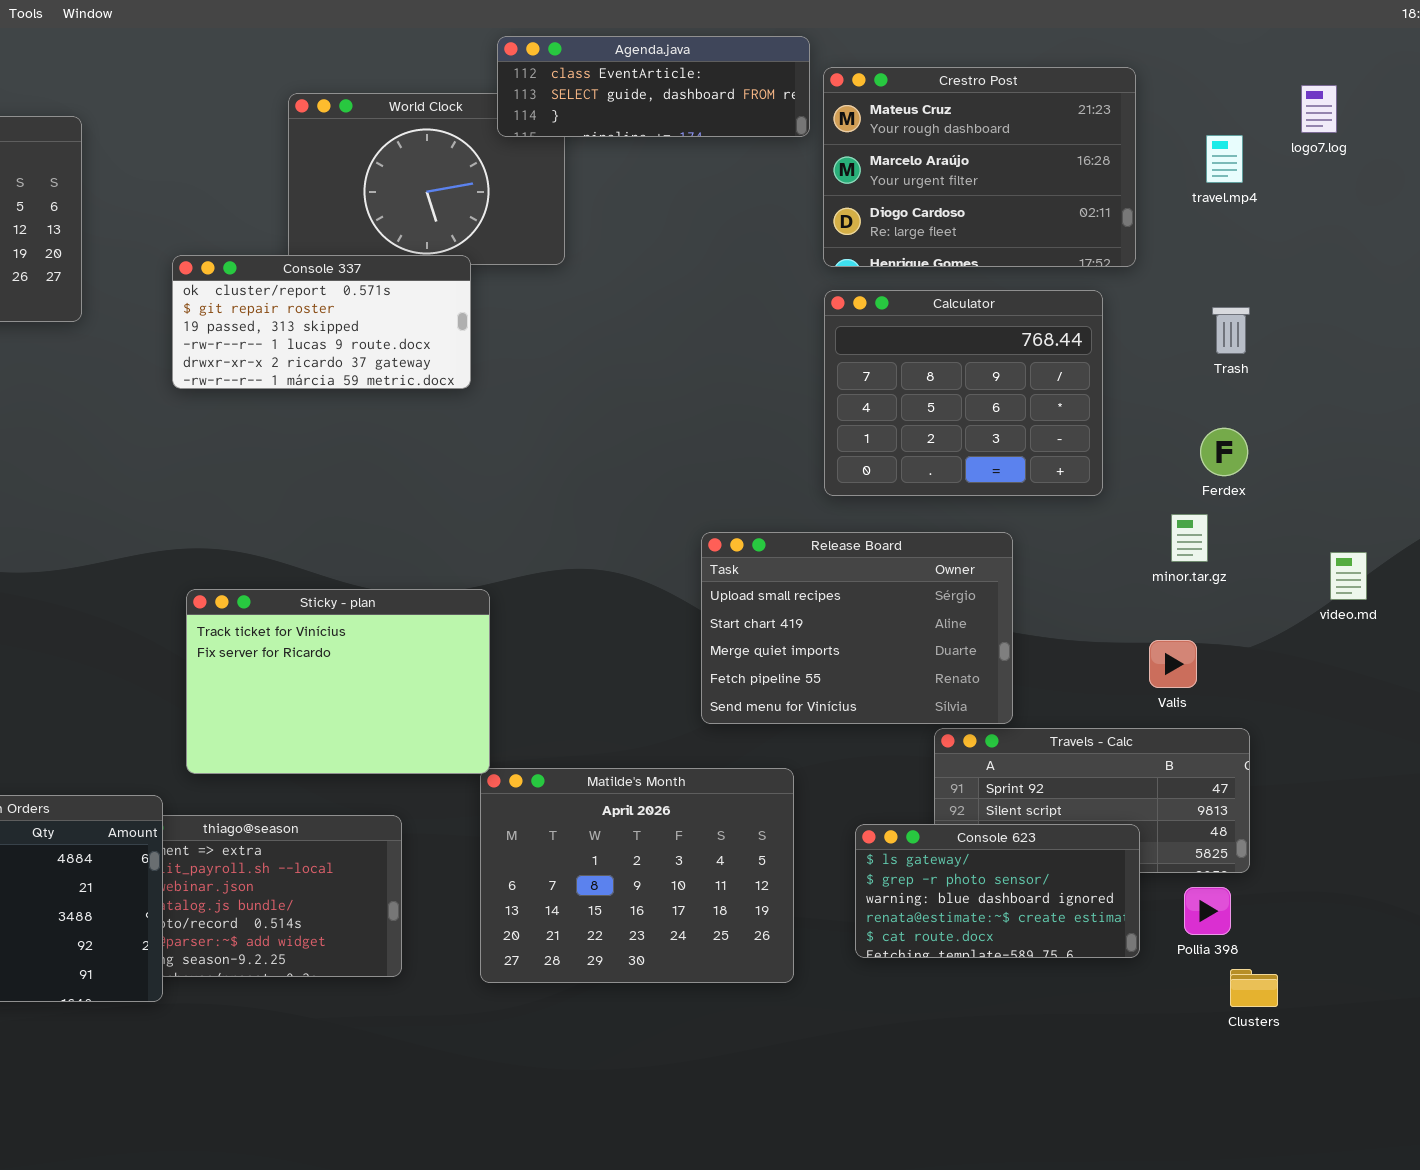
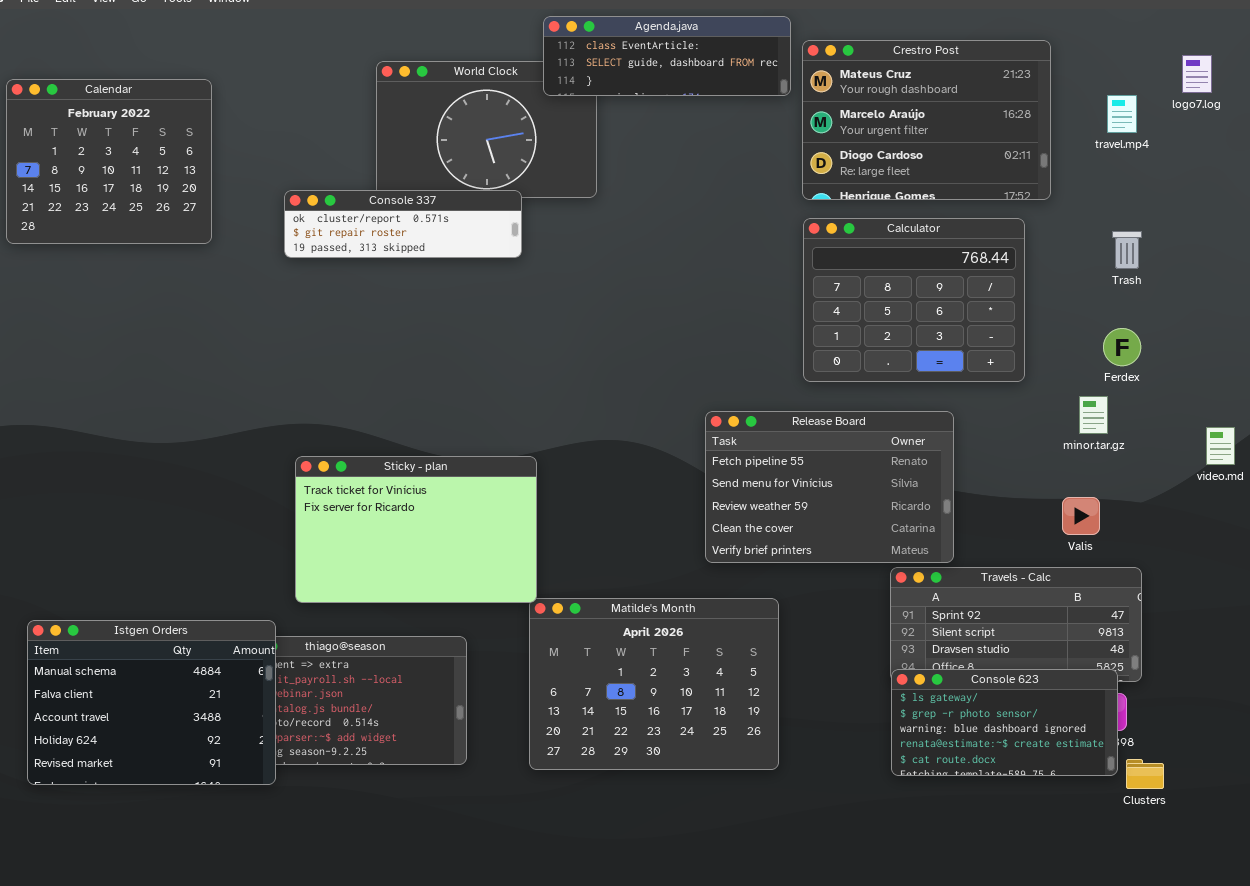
Console 337: [172,255,471,389] -> [284,190,522,258], resized
Release Board: [701,532,1013,724] -> [705,411,954,563], scrolled down 3 rows
Console 623: [855,824,1140,958] -> [891,669,1118,776], moved

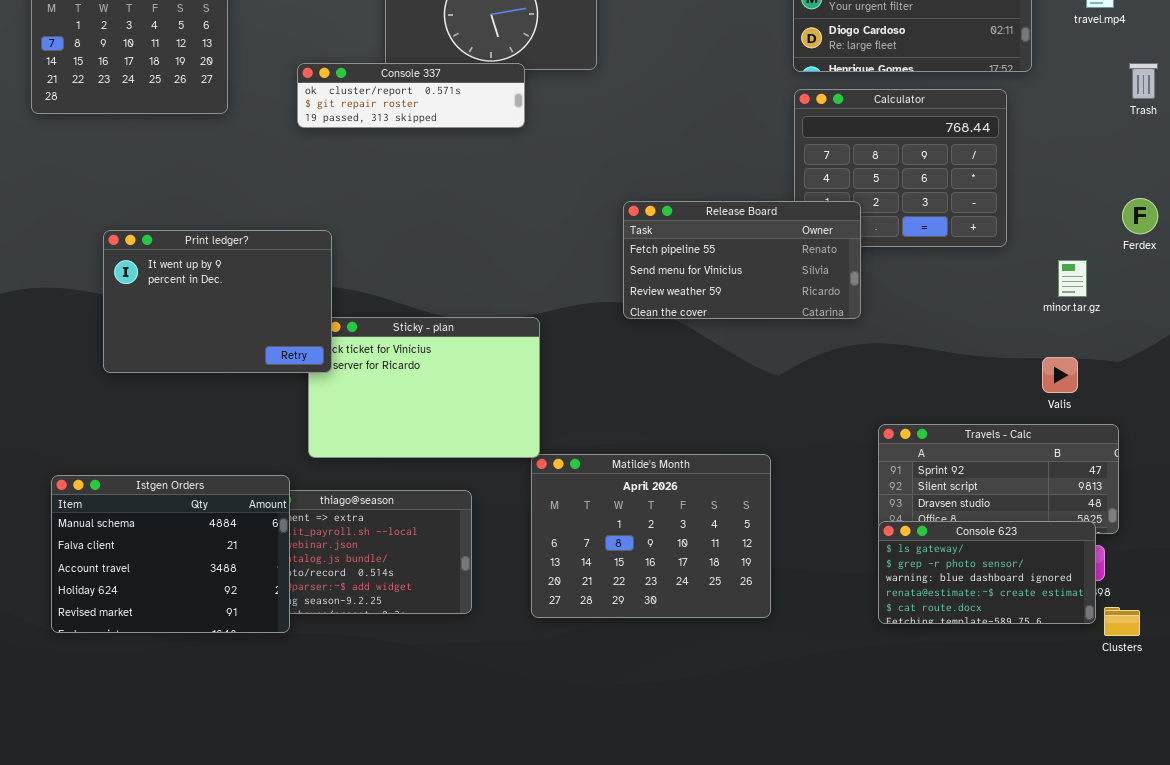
Trash: [1112,231,1142,269] -> [1129,63,1158,99], moved
Ferdex: [1103,328,1141,366] -> [1122,198,1158,234], moved
Print ledger?: none -> [103,230,332,373], opened
Release Board: [705,411,954,563] -> [623,201,861,319], moved, resized

